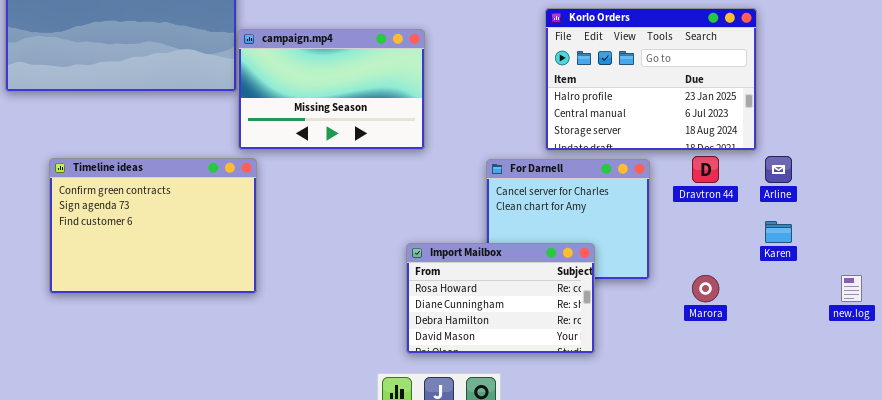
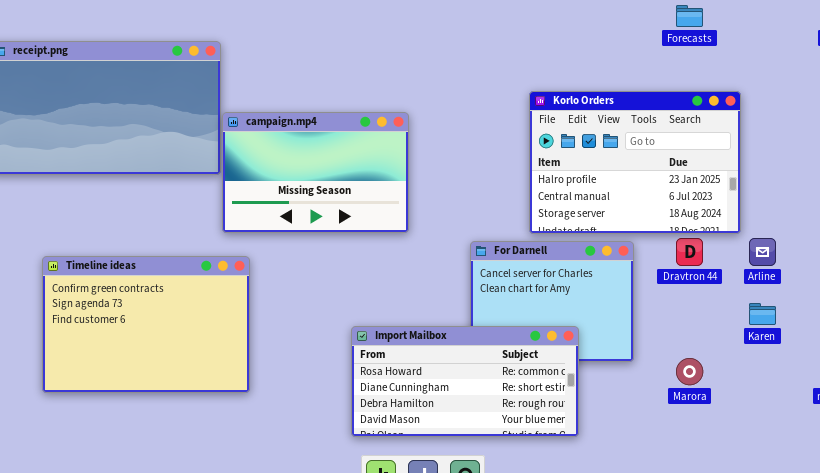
Timeline ideas: [49,158,257,294] -> [42,256,250,393], moved
Import Mailbox: [406,243,595,354] -> [351,326,579,437], resized

